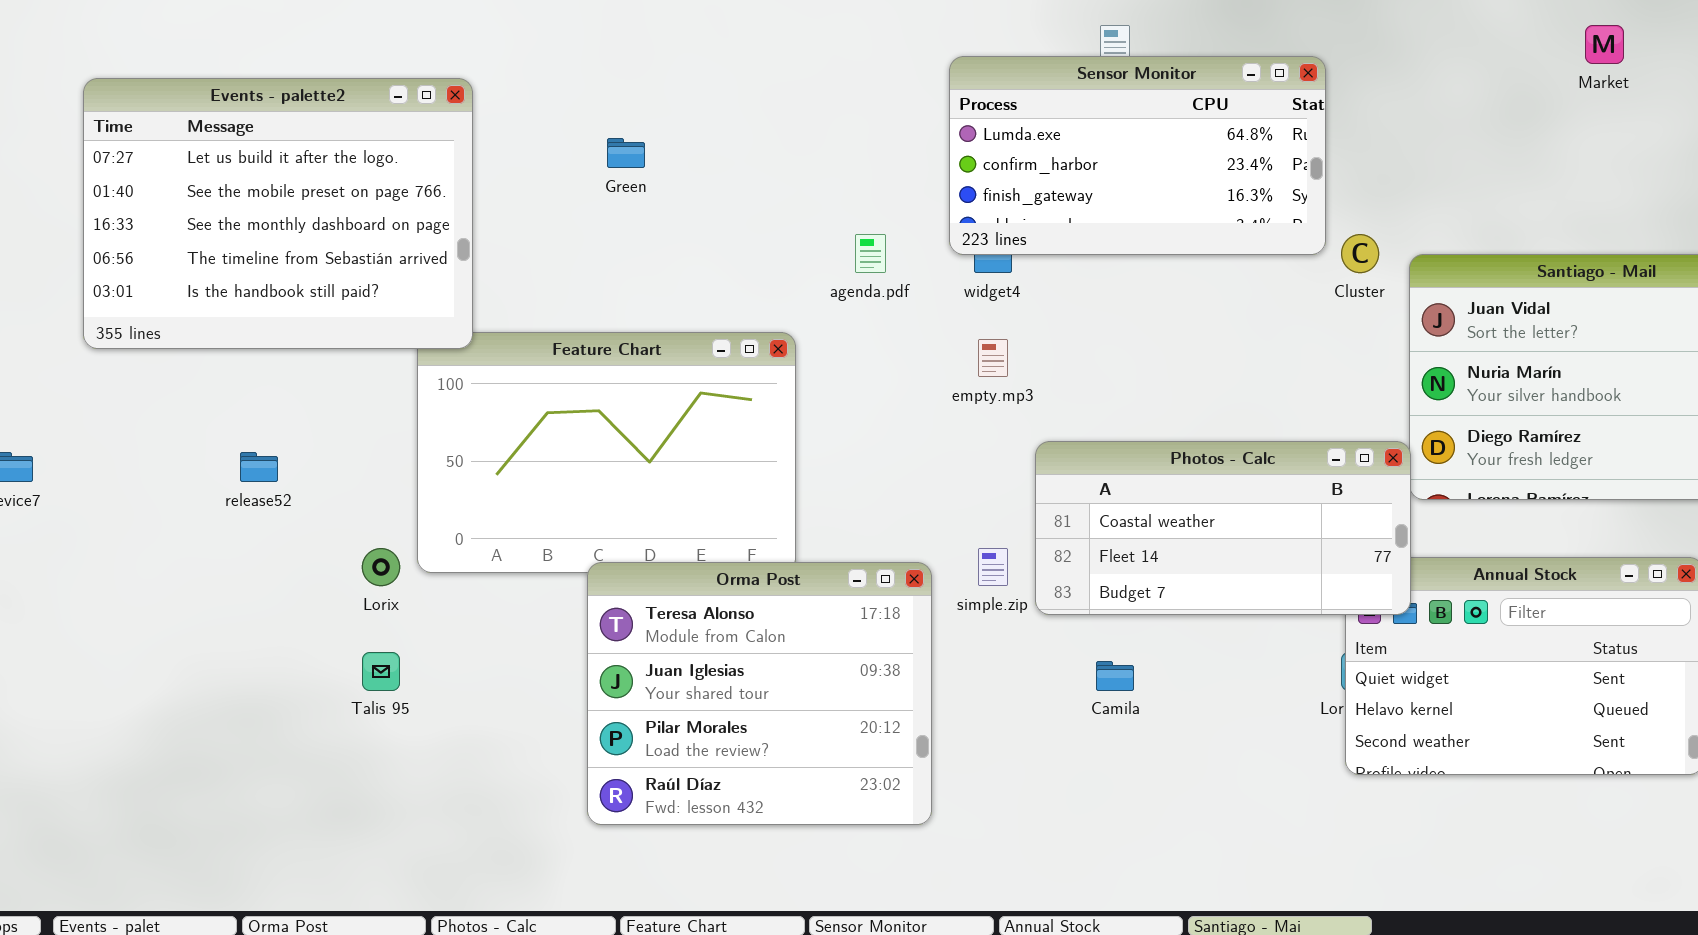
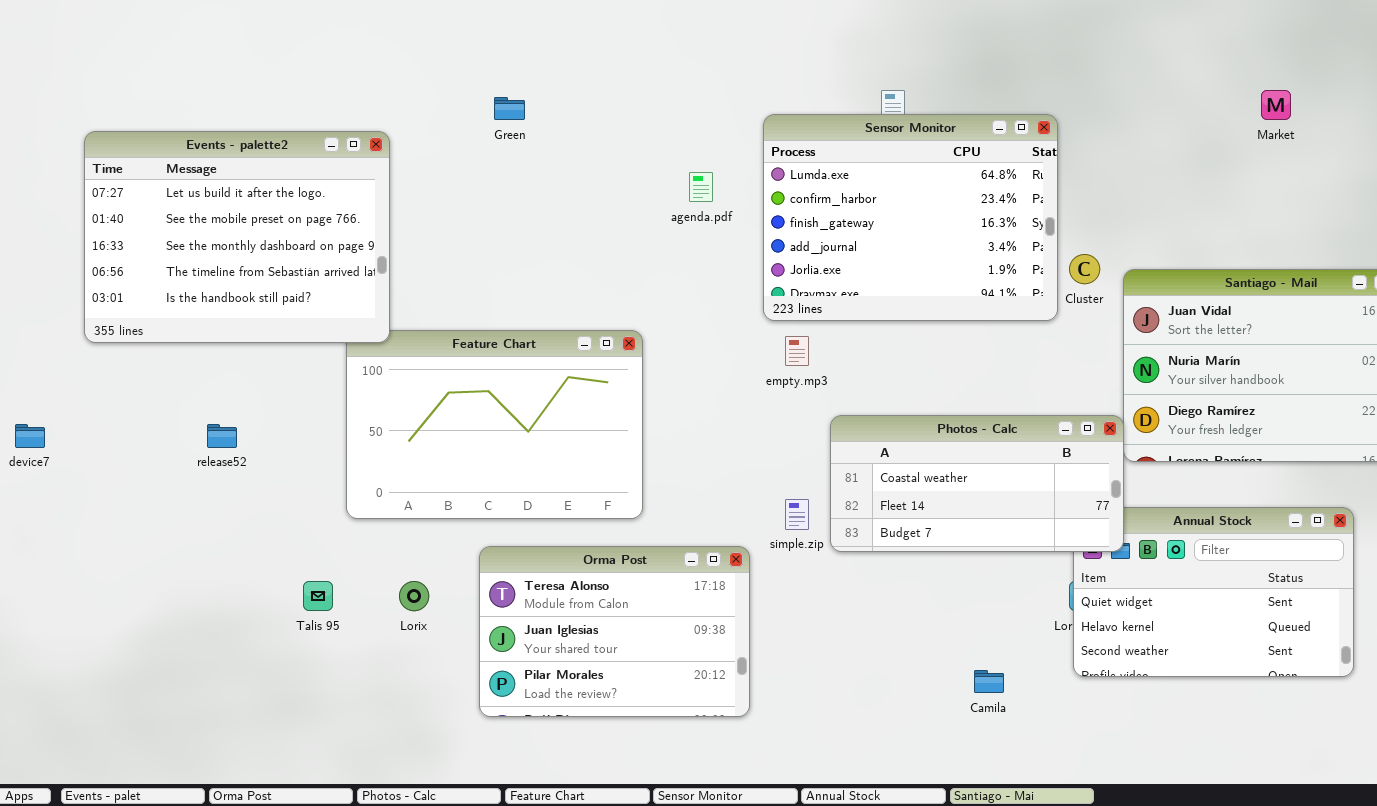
Sensor Monitor: [949,56,1326,255] -> [763,114,1058,321], resized
Green: [607,138,645,168] -> [494,97,525,120], moved
agenda.pdf: [855,234,886,273] -> [689,172,713,202], moved
Lorix: [362,548,400,586] -> [399,581,429,611], moved
Orma Post: [587,562,932,825] -> [479,546,750,717], resized
Camila: [1096,661,1134,691] -> [974,670,1004,693], moved

